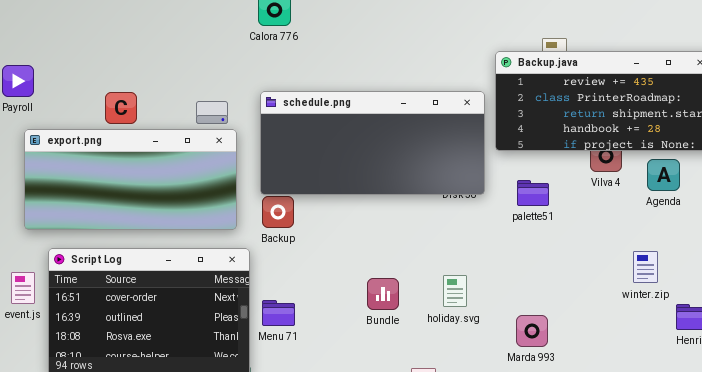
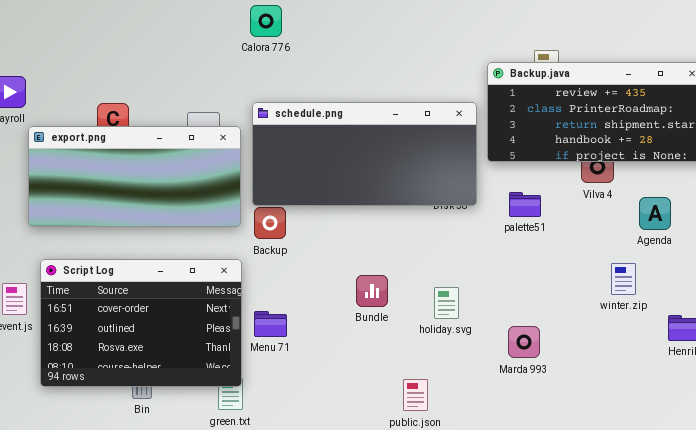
export.png: [24,129,237,230] -> [28,126,241,227], moved
Agenda: [647,159,680,191] -> [639,197,671,230], moved
winter.zip: [633,251,658,283] -> [611,263,636,295], moved
Bundle: [367,278,399,310] -> [356,275,388,307], moved

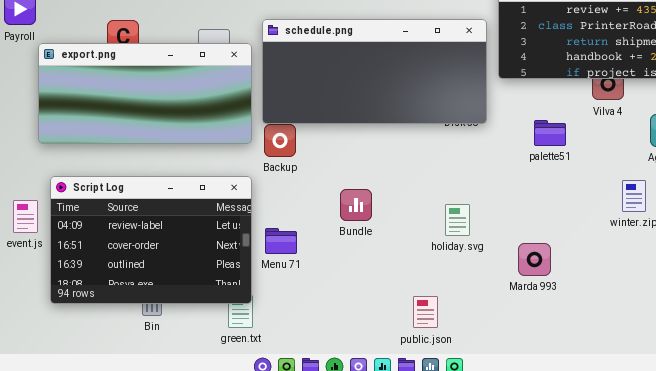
palette51: [509,192,541,217] -> [534,120,566,146], moved
Script Log: [40,259,242,387] -> [50,176,252,304], scrolled up 1 row
Bundle: [356,275,388,307] -> [340,189,372,221], moved

